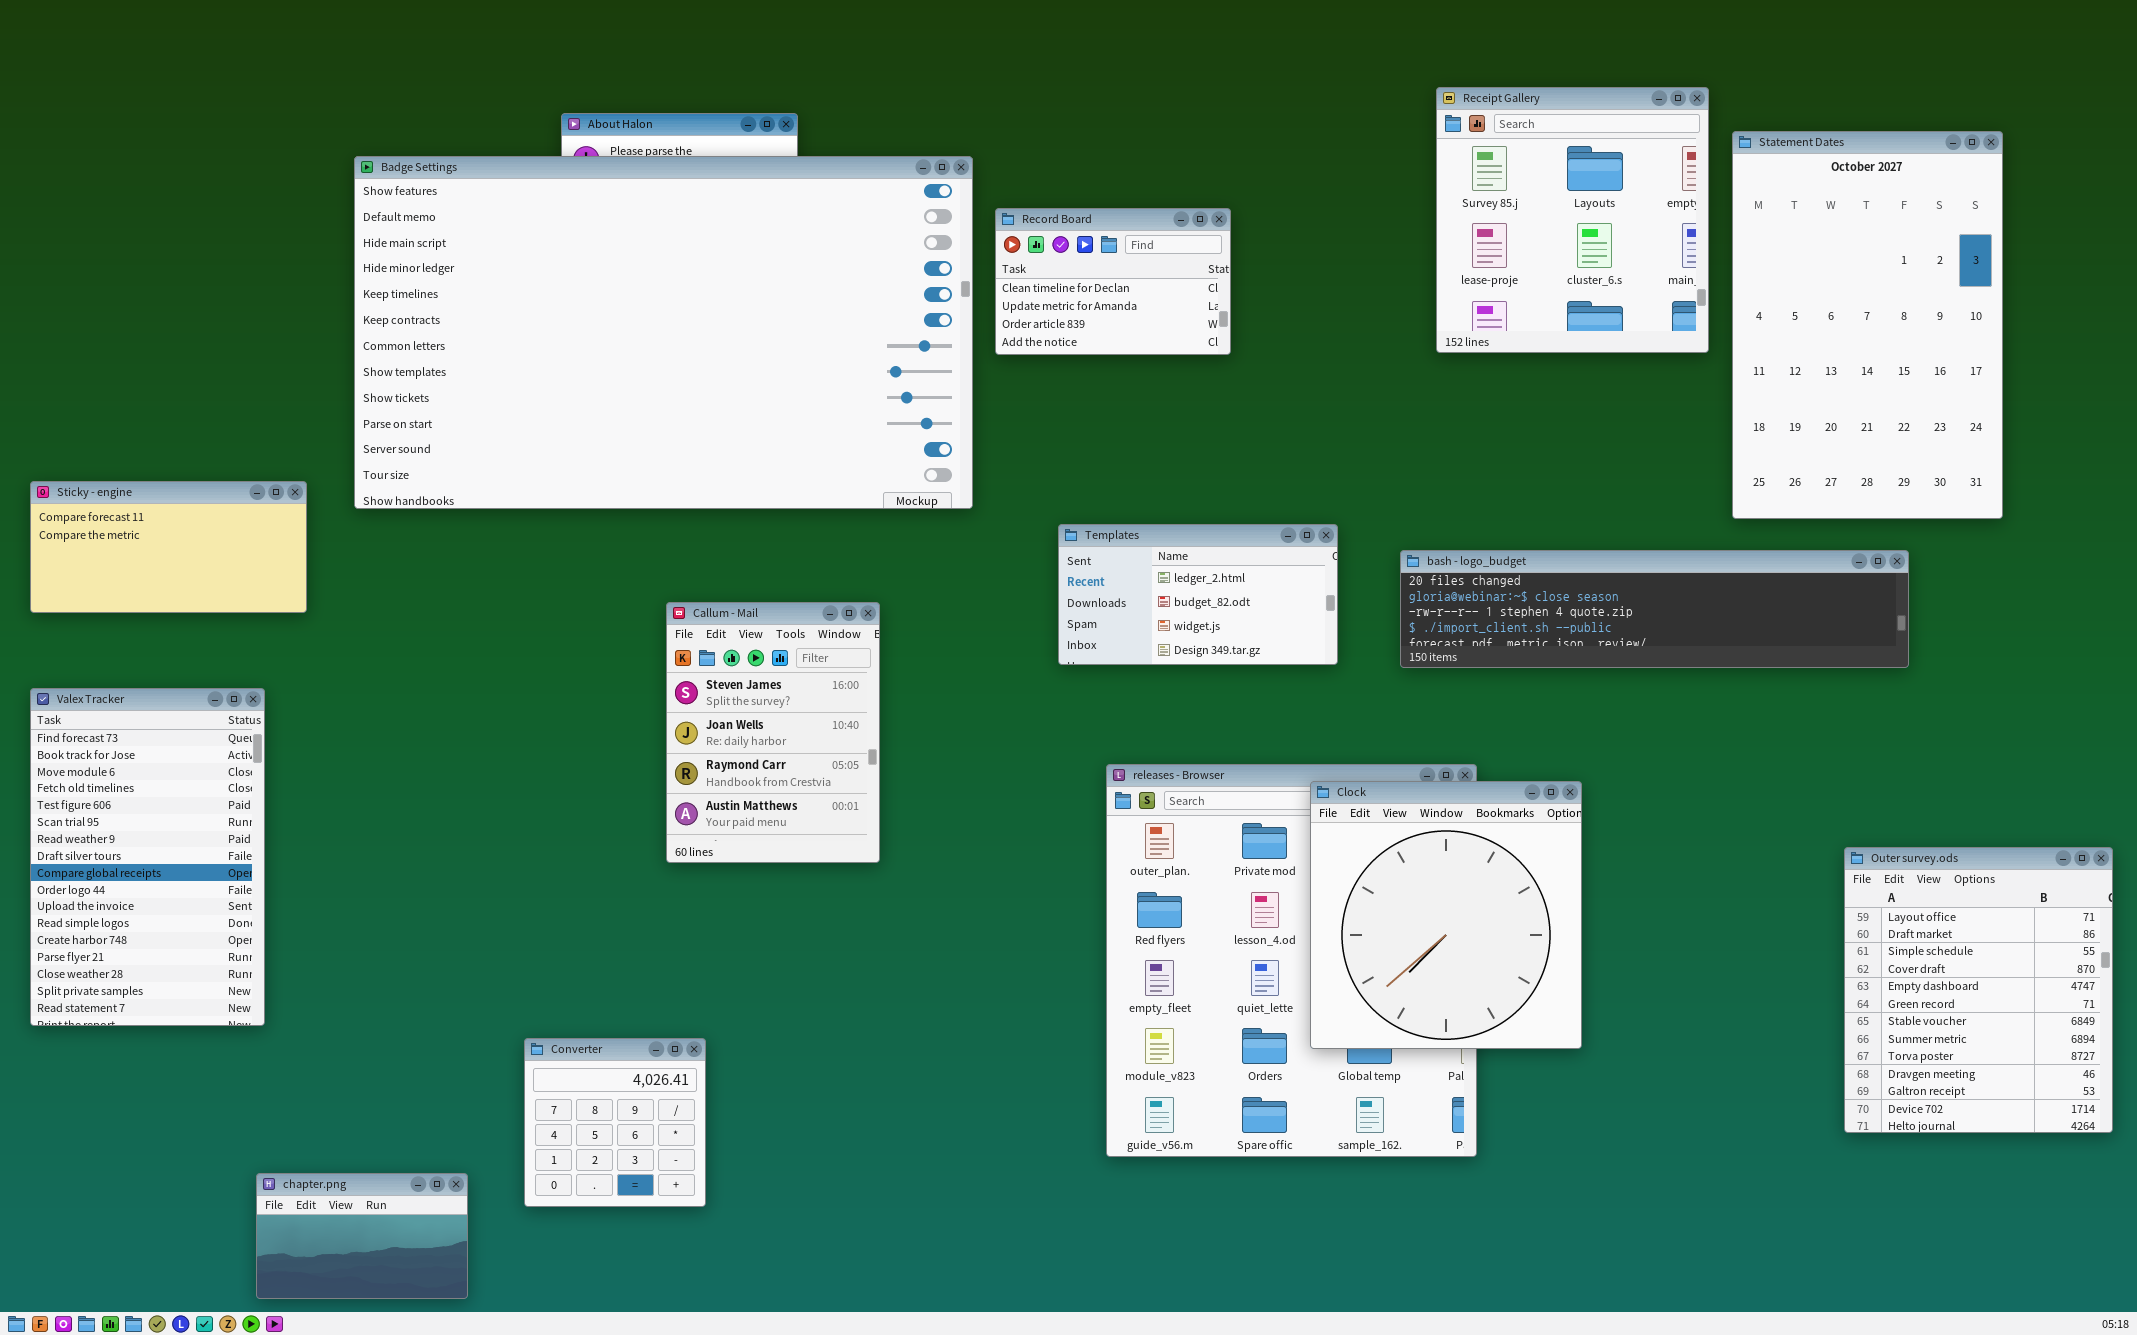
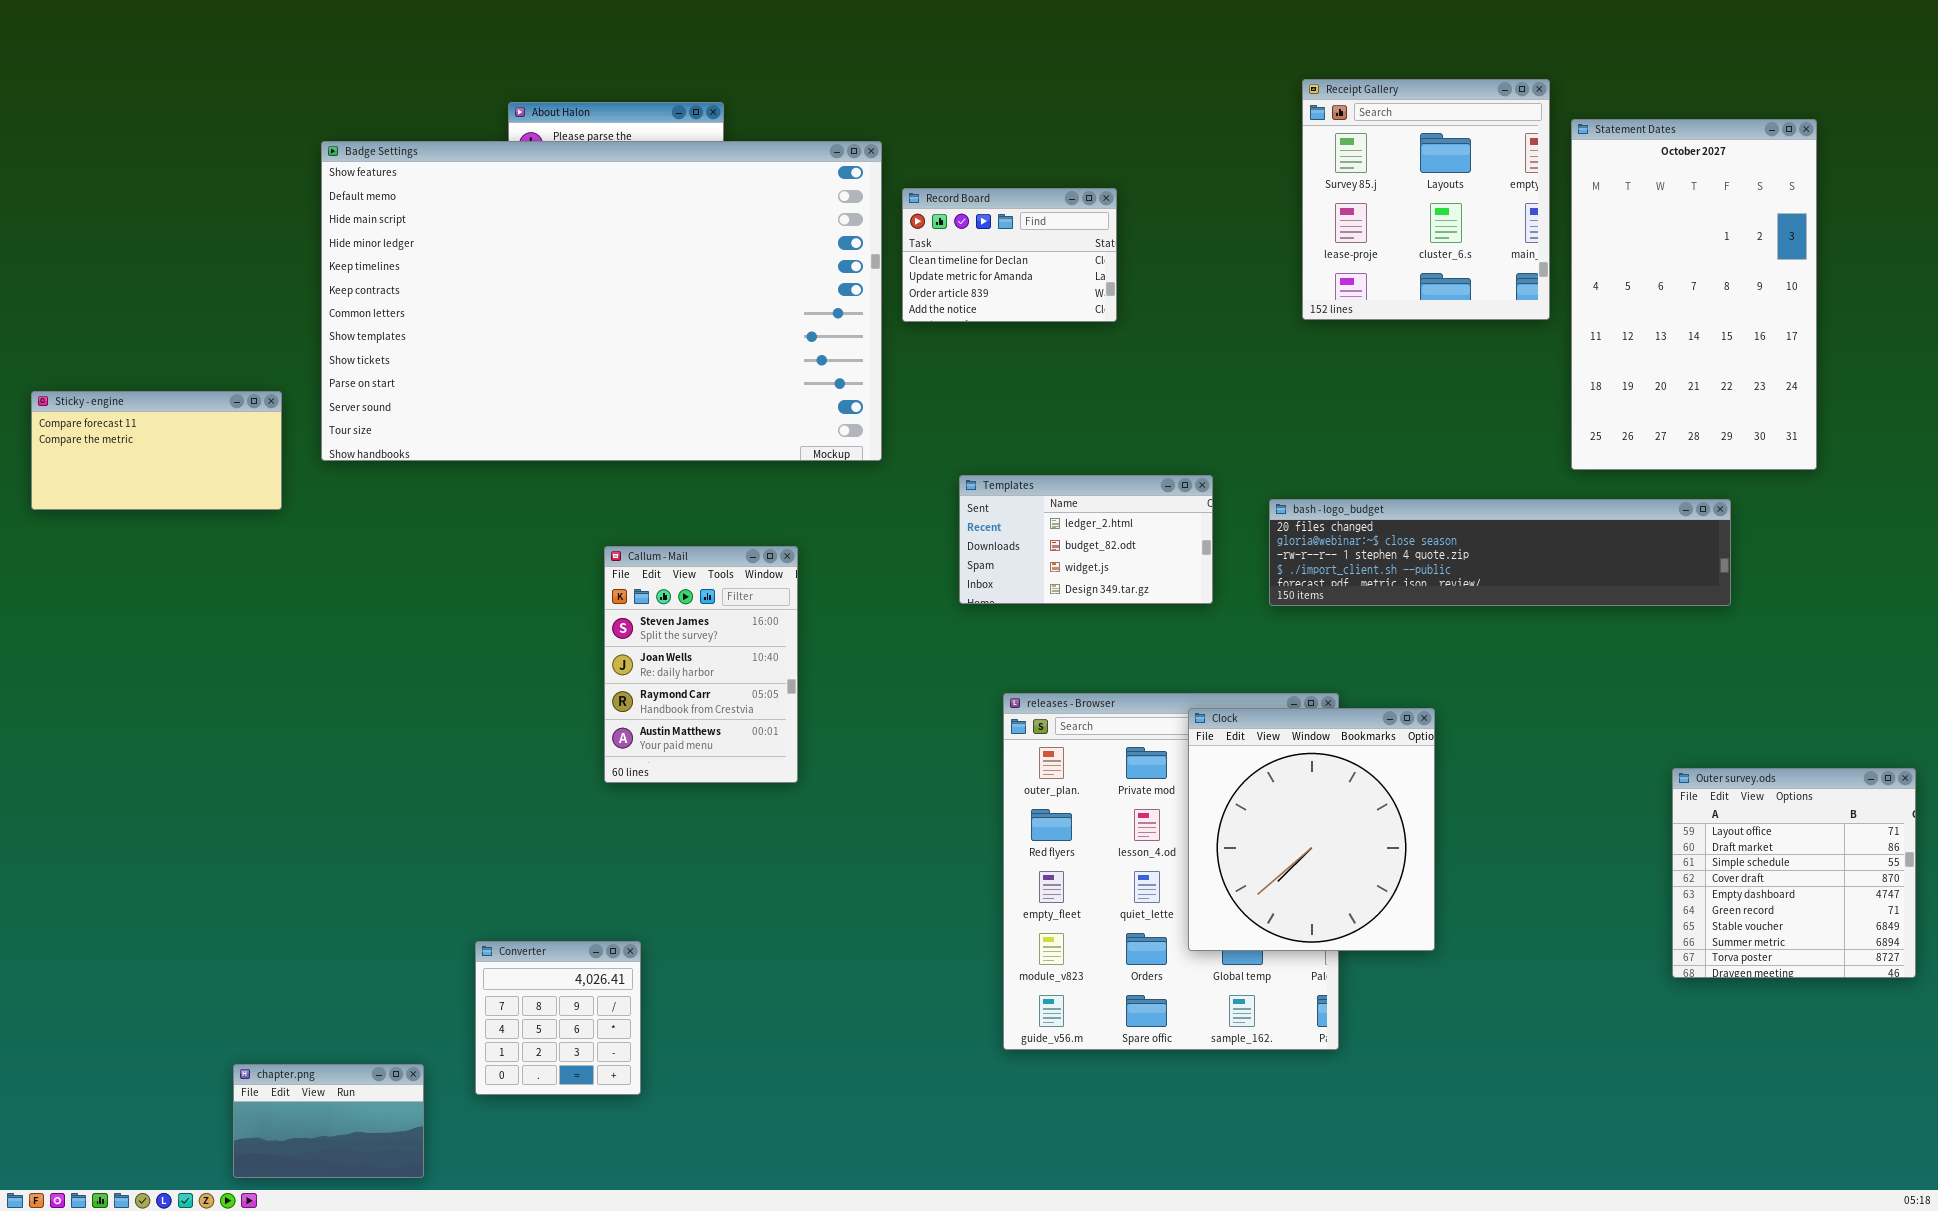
Sticky - engine: [30,481,307,613] -> [31,391,282,510], moved
Valex Tracker: [30,688,265,1026] -> none, closed
Outer survey.ods: [1844,847,2113,1133] -> [1672,768,1916,978], resized

